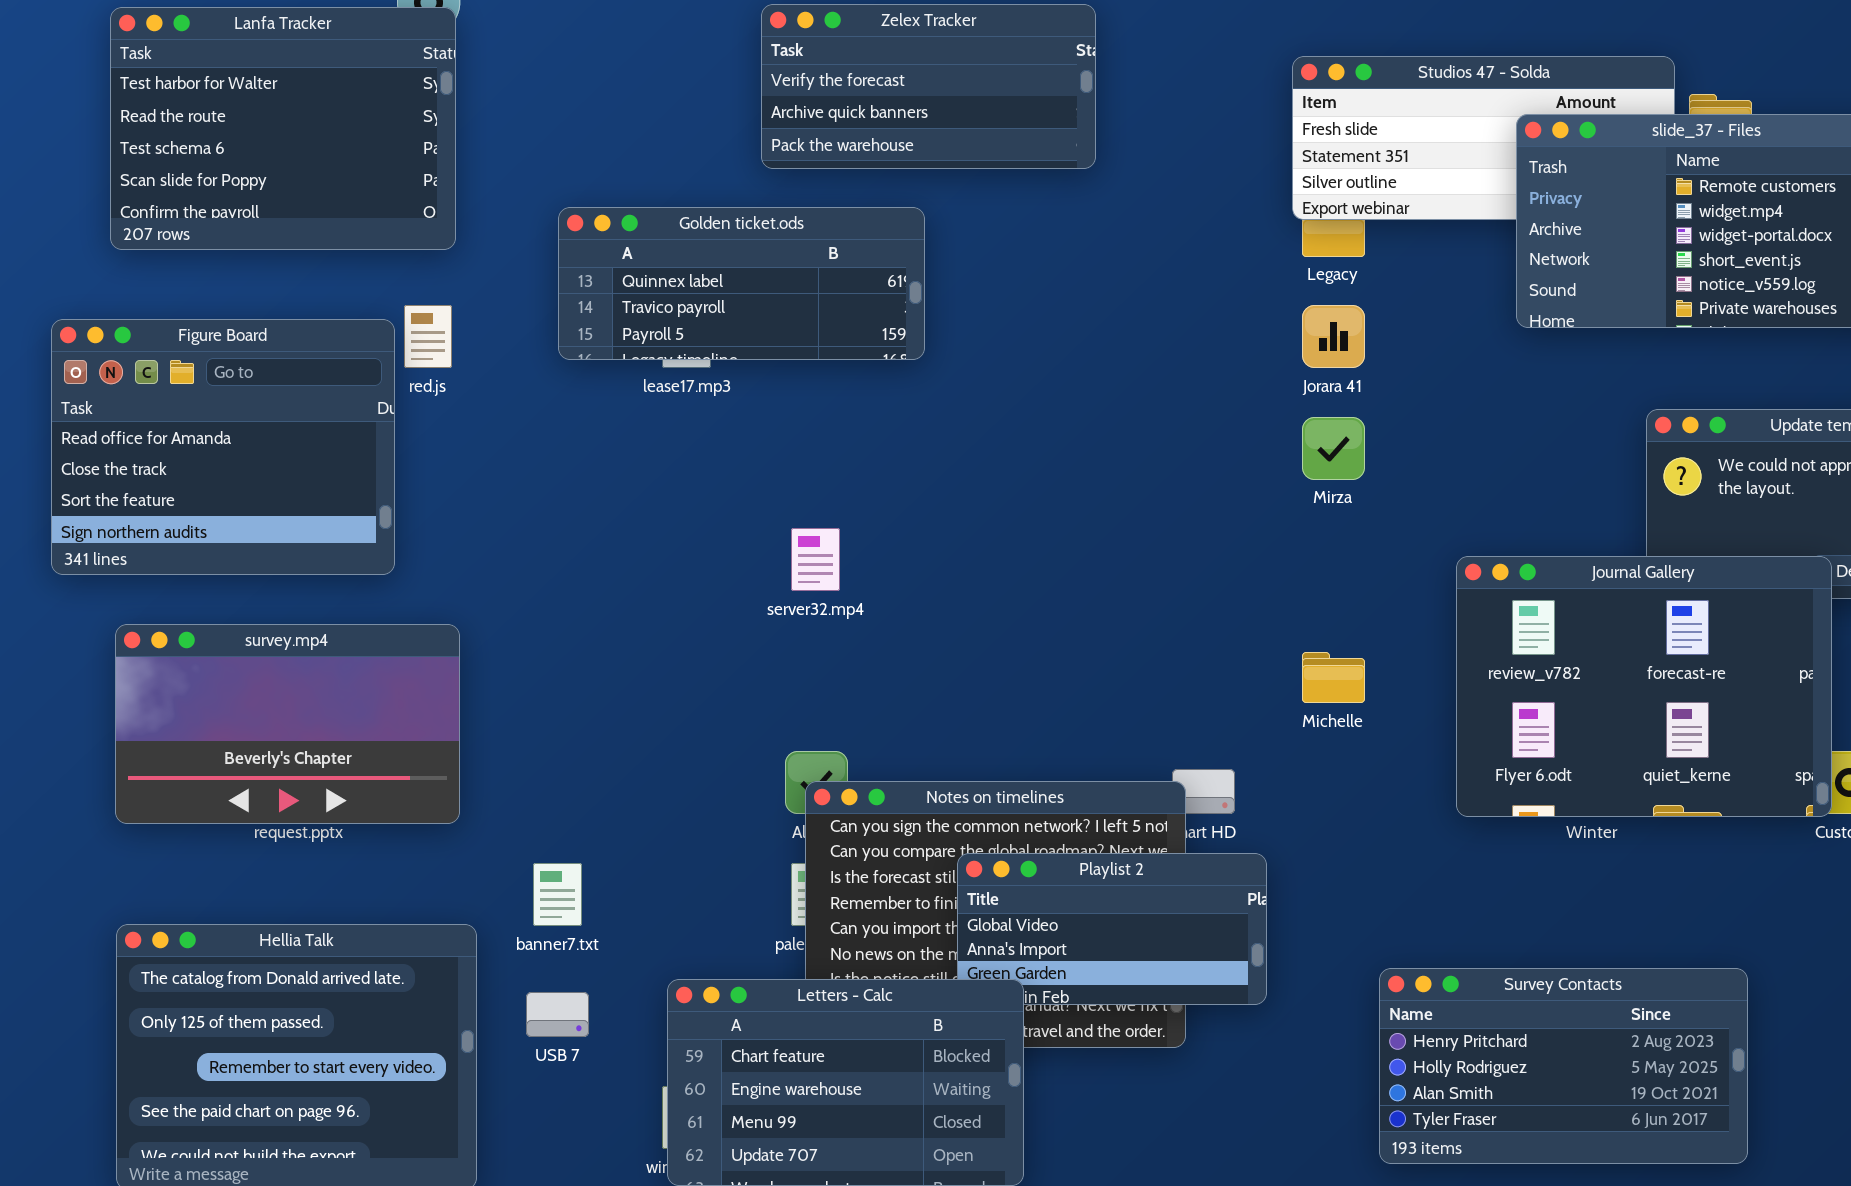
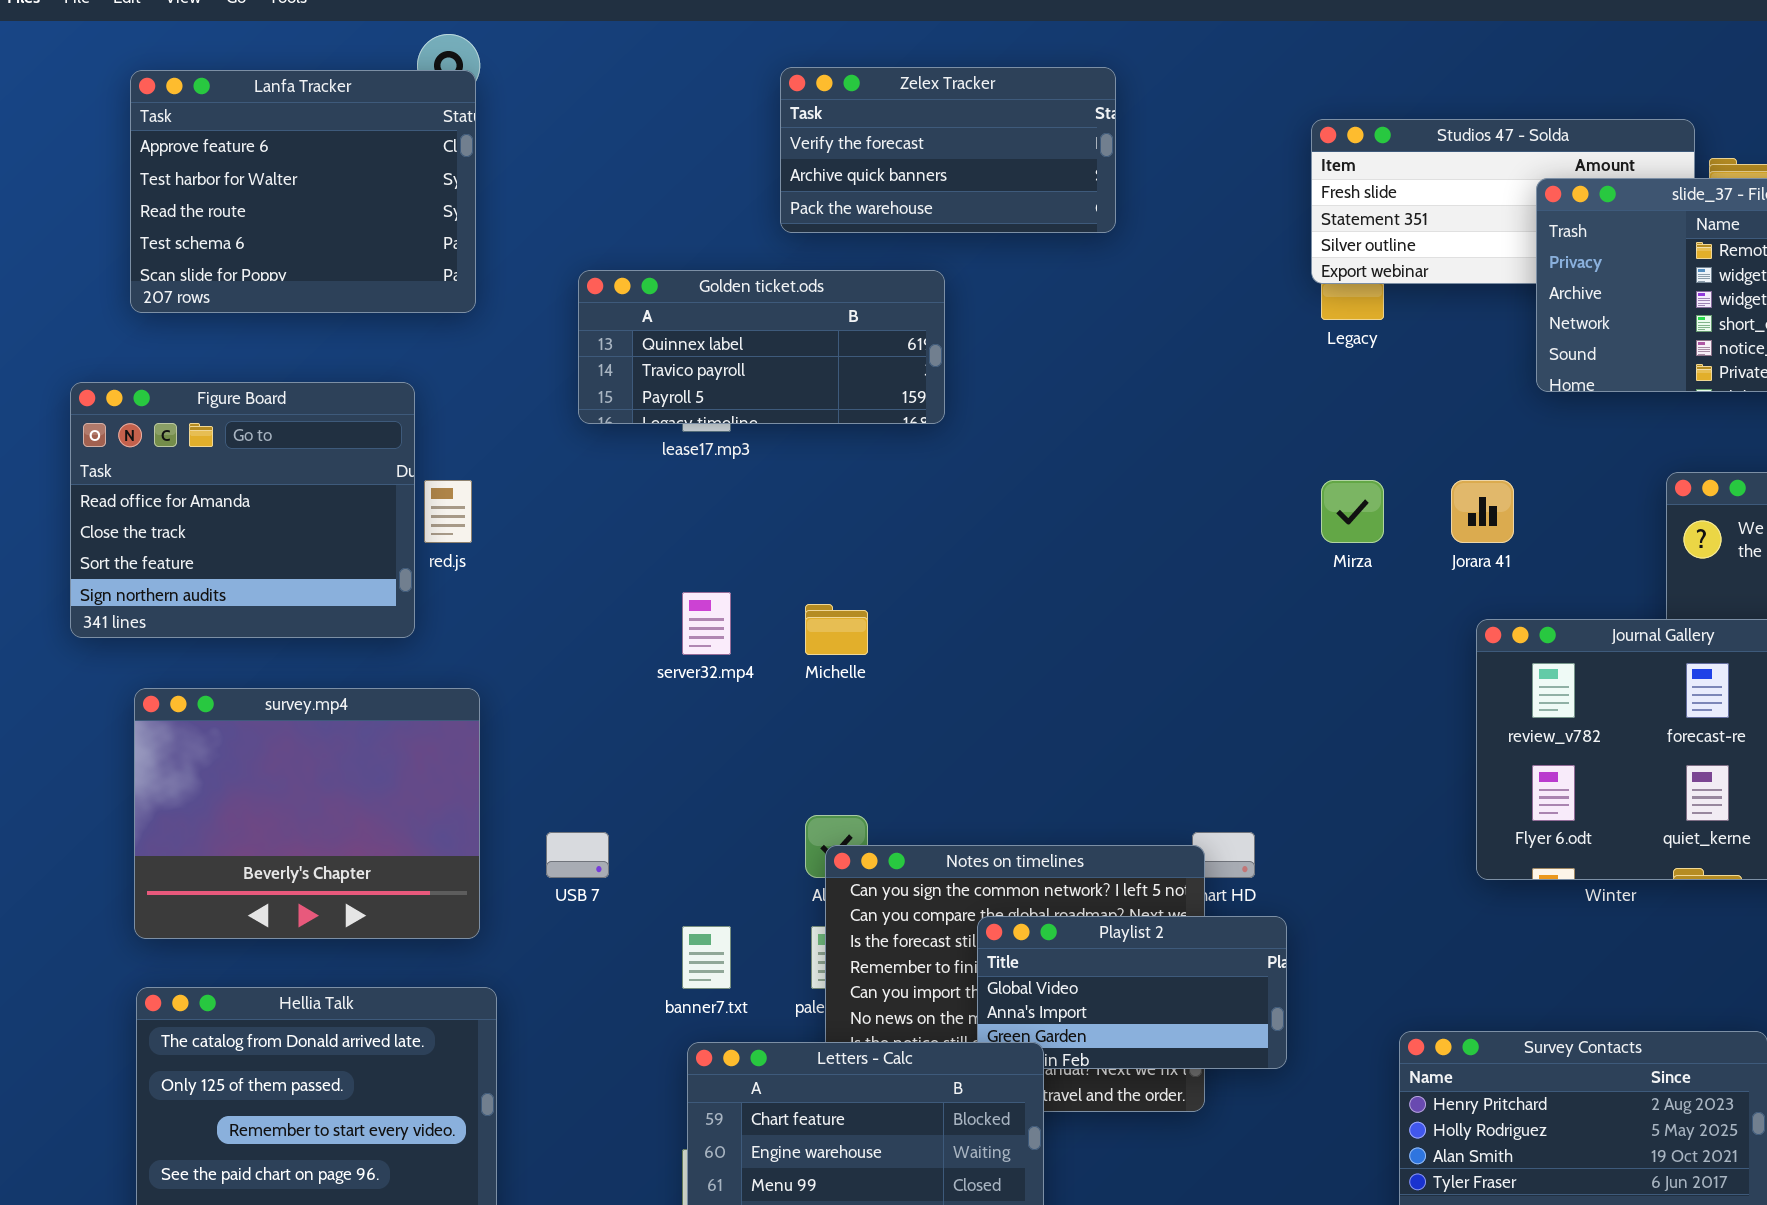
Lanfa Tracker: [110,7,456,250] -> [130,70,476,313], scrolled up 1 row
red.js: [404,305,452,368] -> [424,480,472,543], moved
Jorara 41: [1302,305,1365,368] -> [1451,480,1514,543], moved
server32.mp4: [791,528,840,591] -> [682,592,731,655], moved
survey.mp4: [115,624,460,824] -> [134,688,480,939], resized
Michelle: [1302,652,1365,703] -> [805,604,868,655], moved
banner7.txt: [533,863,582,926] -> [682,926,731,989], moved
USB 7: [526,992,589,1037] -> [546,832,609,878], moved

